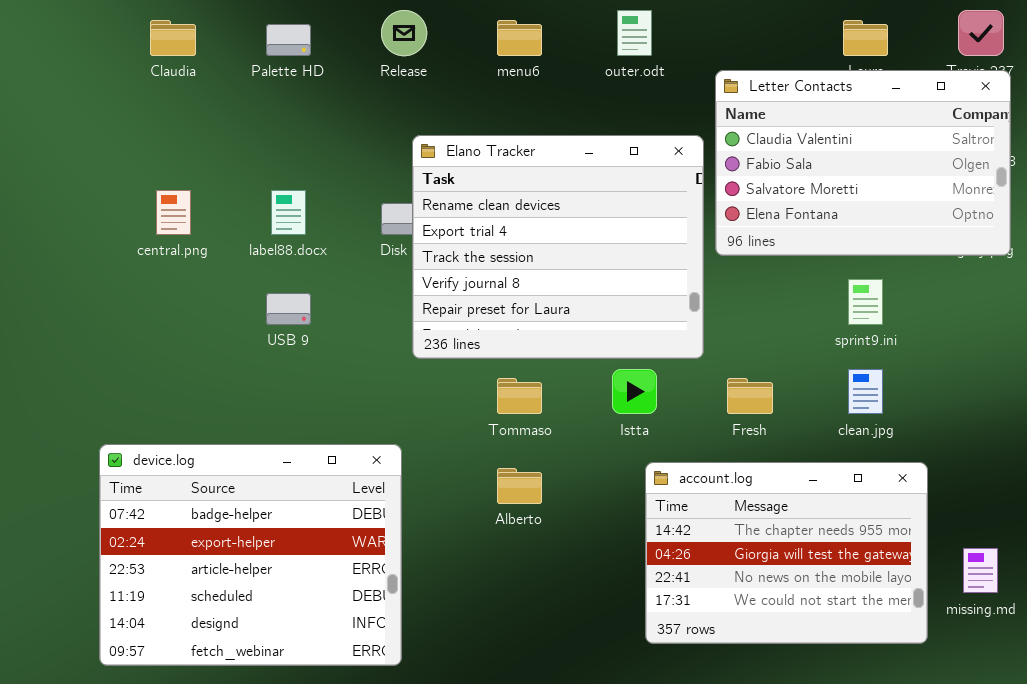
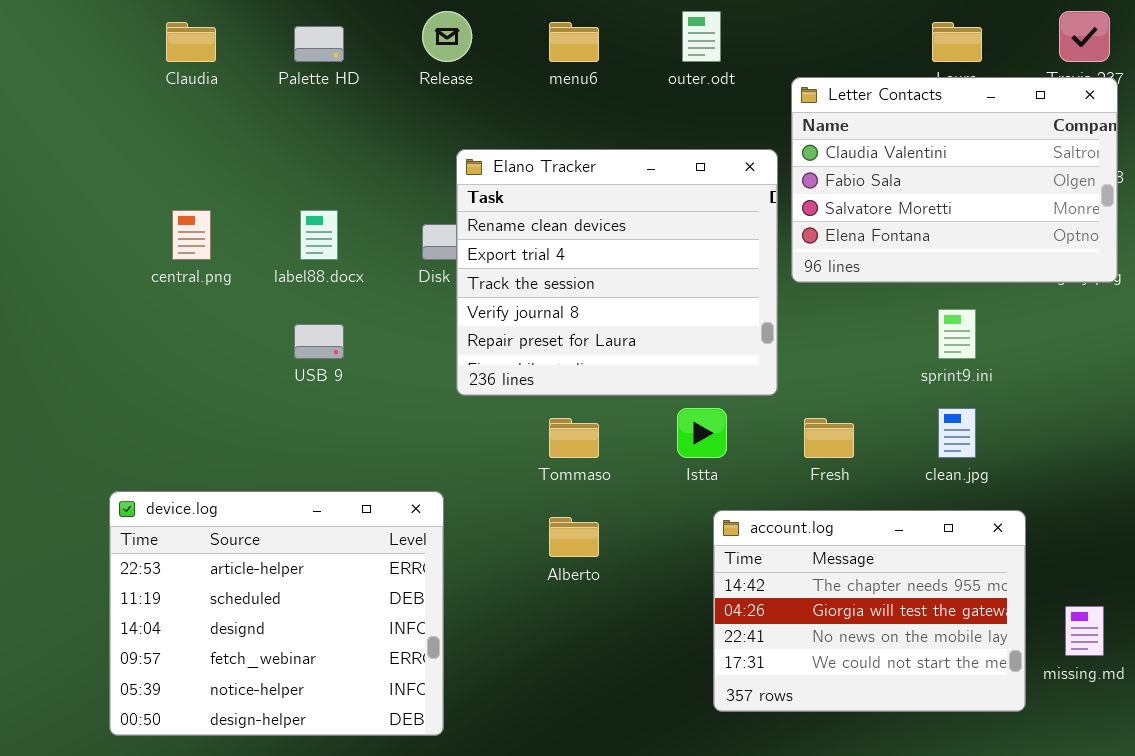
device.log: [99,444,402,666] -> [109,491,444,736], scrolled down 2 rows

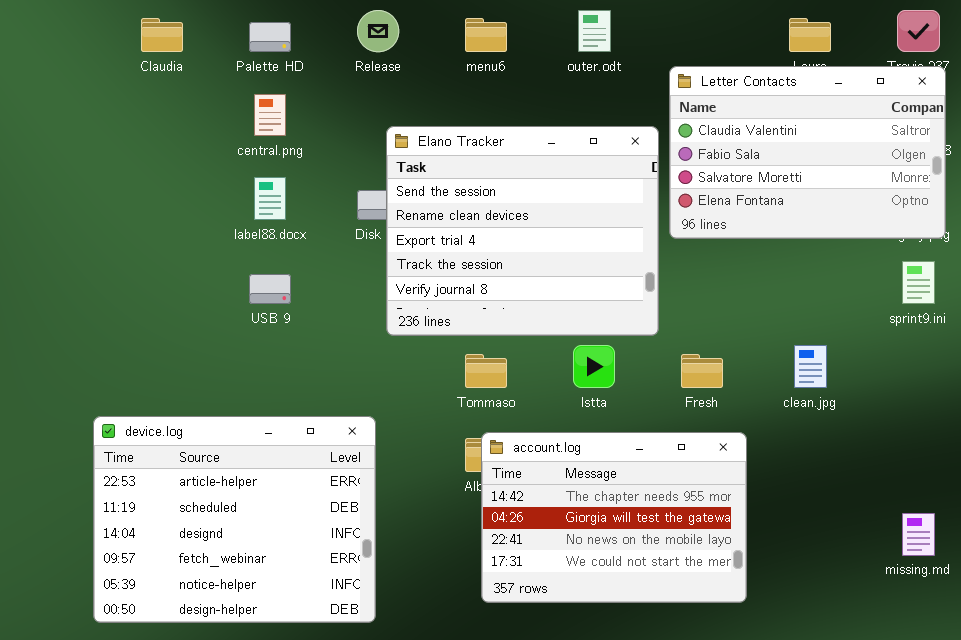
Elano Tracker: [456,149,778,396] -> [386,126,659,336], scrolled up 1 row
central.png: [172,210,211,260] -> [254,94,286,136], moved
sprint9.ini: [938,309,976,359] -> [902,261,935,304], moved
account.log: [713,510,1026,712] -> [481,432,747,603], moved

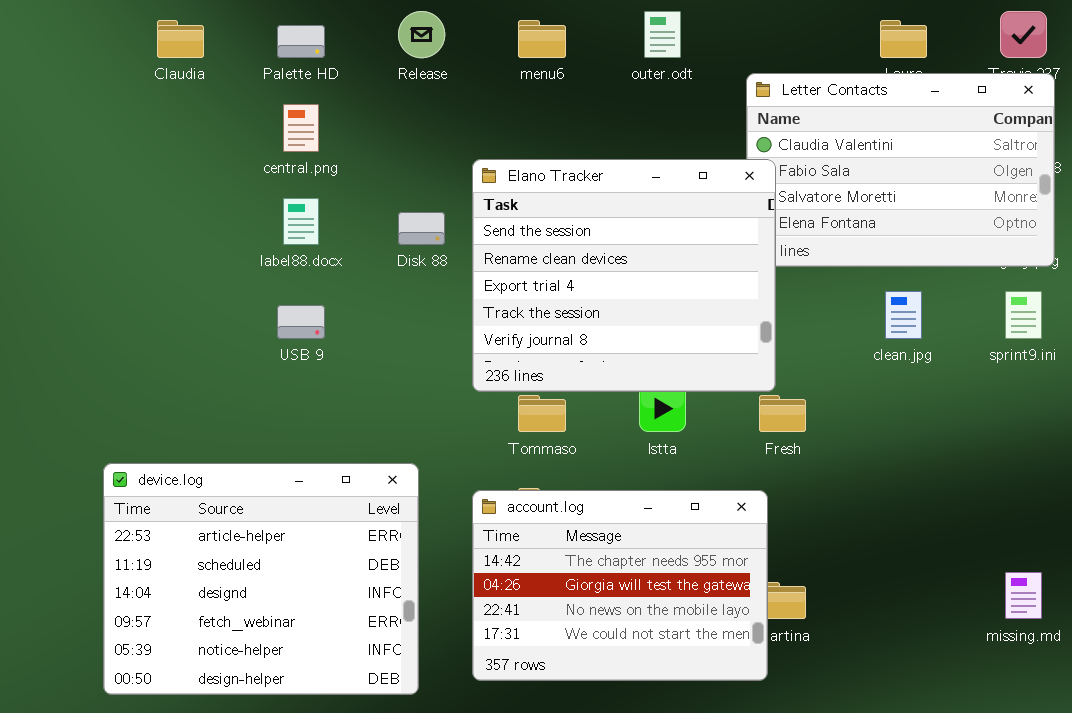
Elano Tracker: [386,126,659,336] -> [472,159,776,392], moved
clean.jpg: [794,345,827,388] -> [885,291,922,339], moved
account.log: [481,432,747,603] -> [472,490,768,681], moved

